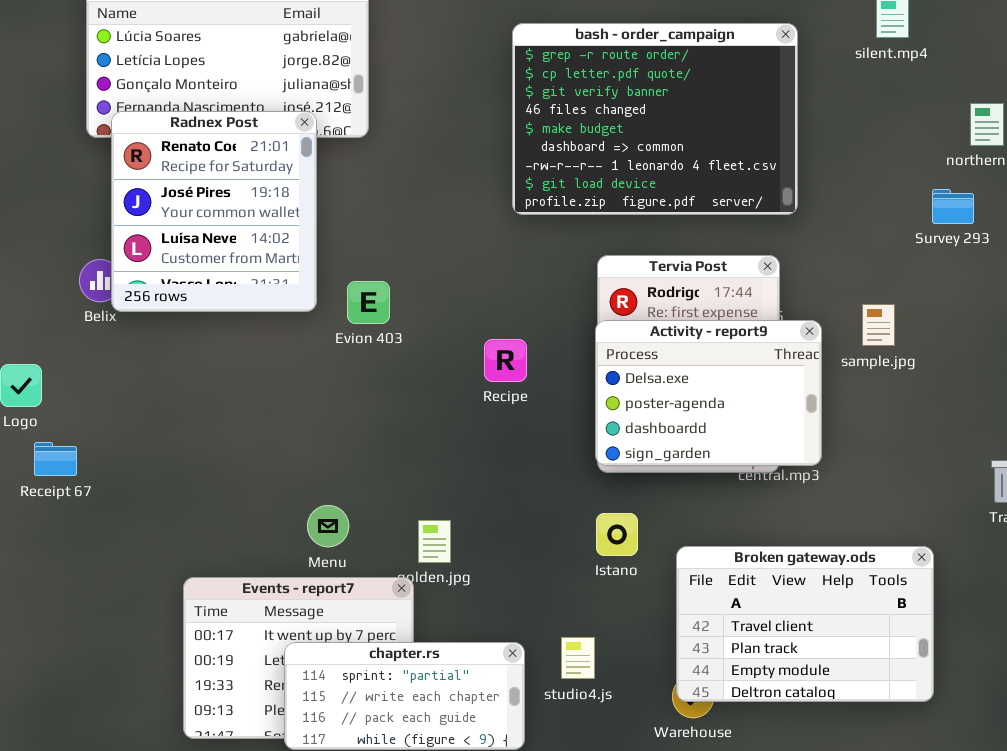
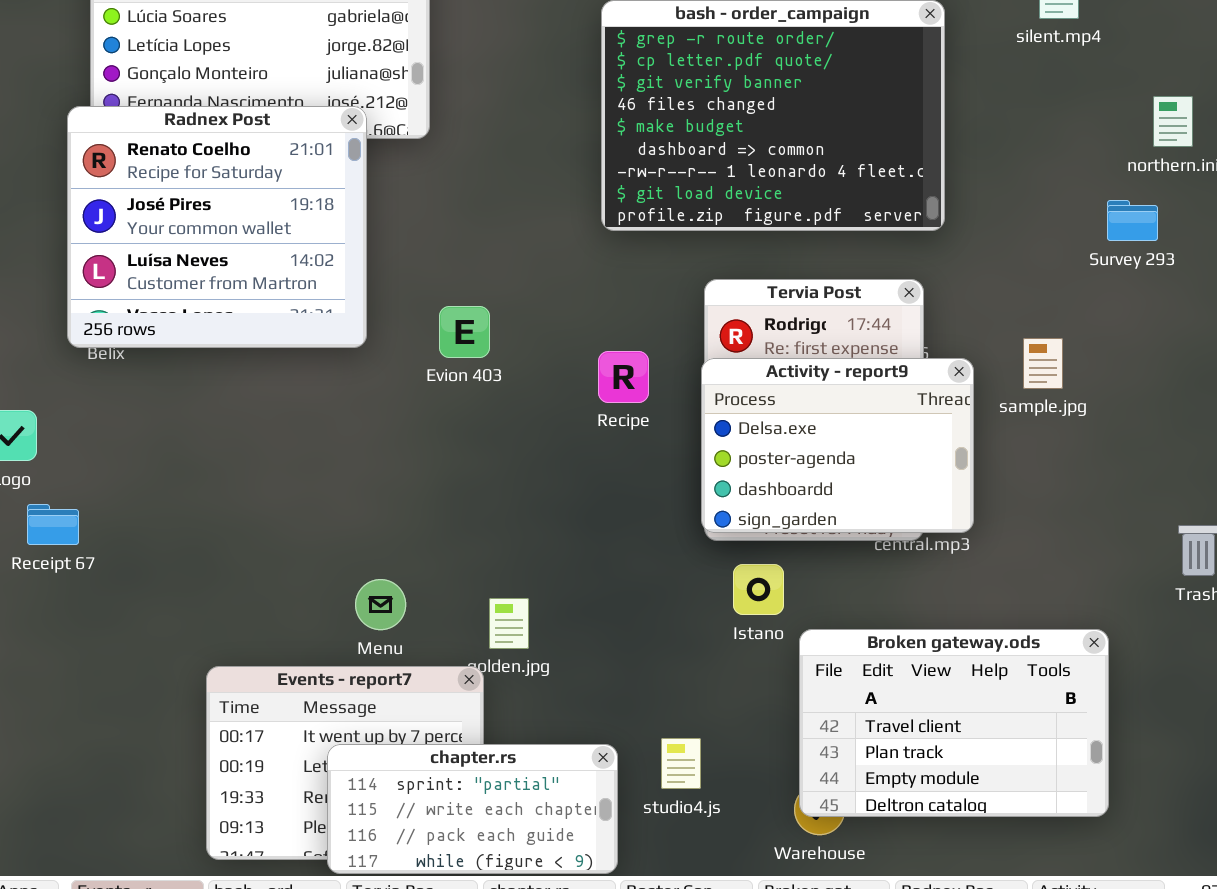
Radnex Post: [111,111,317,312] -> [67,106,367,348], resized
Evion 403: [347,281,390,324] -> [439,306,490,358], moved
Recipe: [484,339,527,382] -> [598,351,649,403], moved
Istano: [596,513,638,556] -> [733,564,784,615], moved

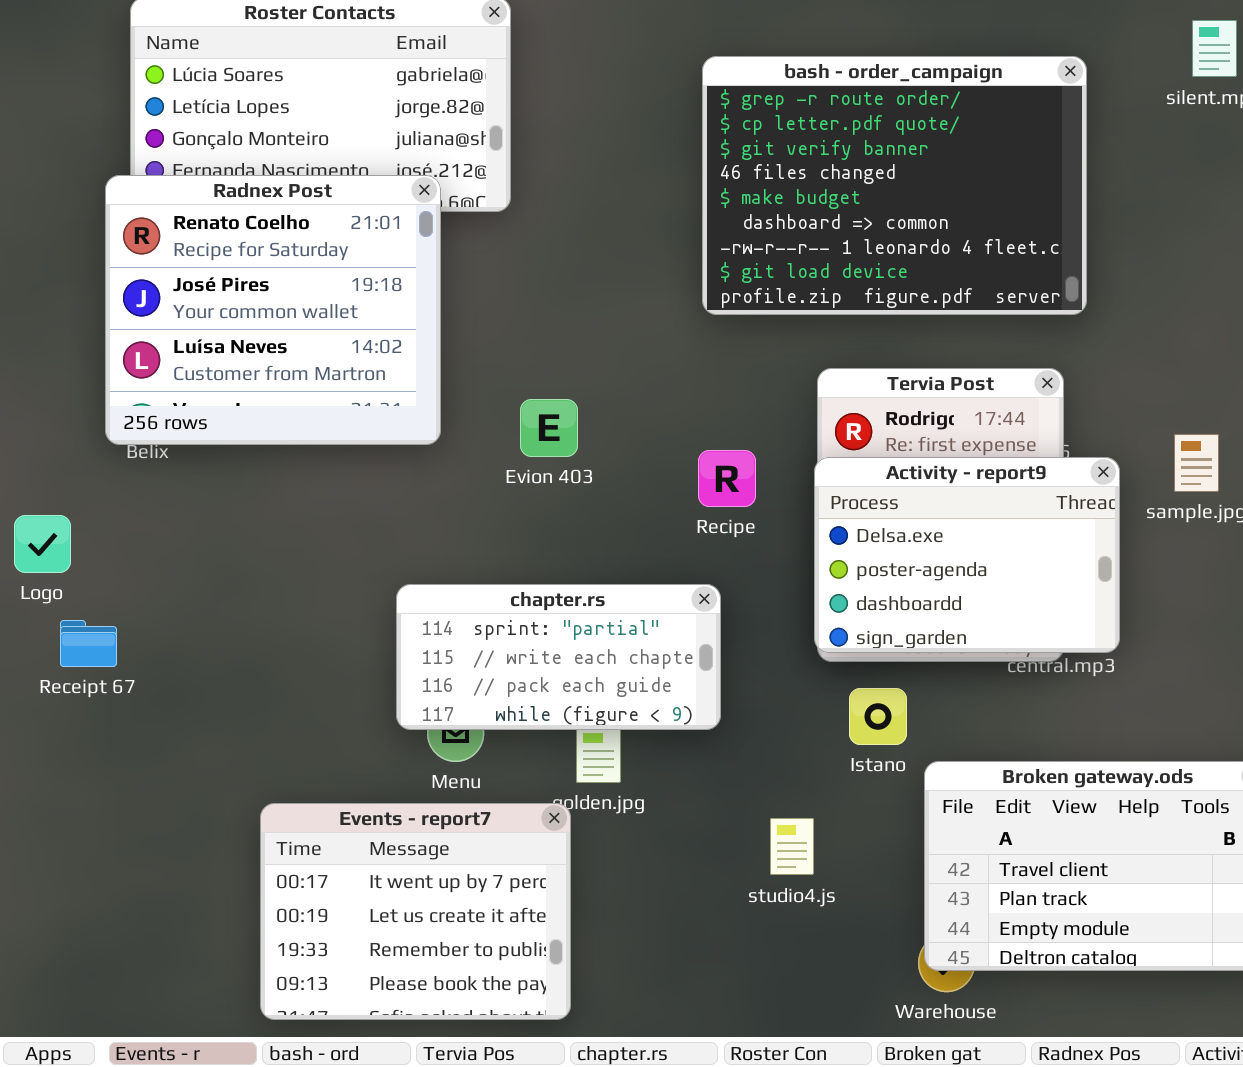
studio4.js: [661,738,701,789] -> [770,818,814,875], moved
chapter.rs: [327,744,618,874] -> [396,584,721,730], moved

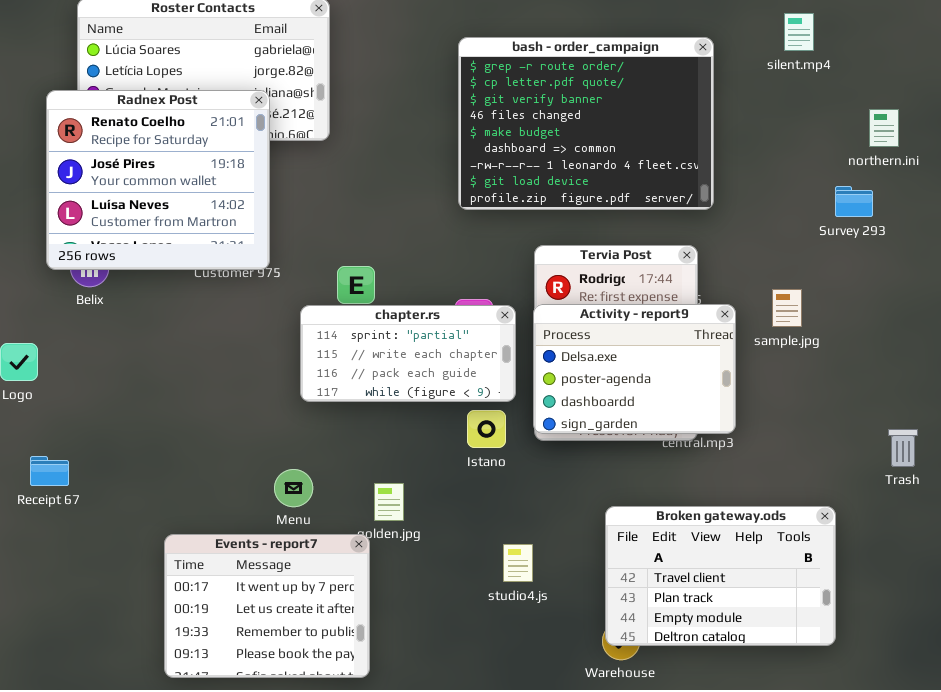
Radnex Post: [105,175,441,445] -> [46,90,270,270], moved
chapter.rs: [396,584,721,730] -> [300,305,516,402], moved
Receipt 67: [60,620,117,667] -> [30,456,69,486], moved
Istano: [849,688,907,745] -> [467,410,506,448], moved

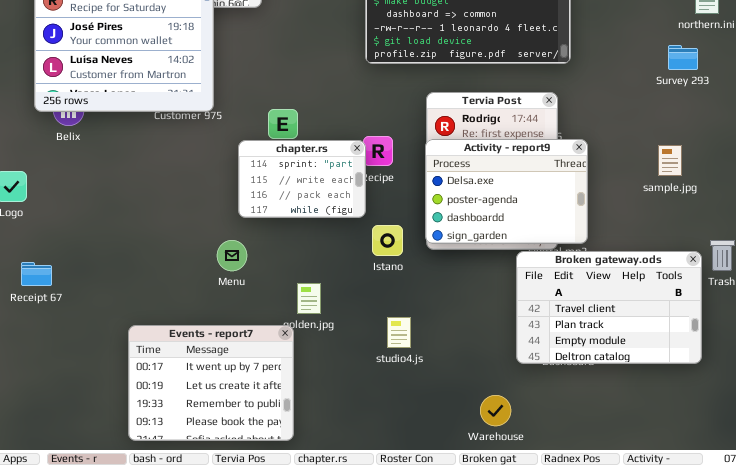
sample.jpg: [772,289,802,327] -> [658,145,682,176], moved
chapter.rs: [300,305,516,402] -> [238,140,366,218], resized
Menu: [274,469,313,507] -> [217,240,247,271], moved
Broken gateway.ods: [605,506,836,646] -> [516,251,702,364], moved
studio4.js: [503,544,533,582] -> [387,317,411,348], moved

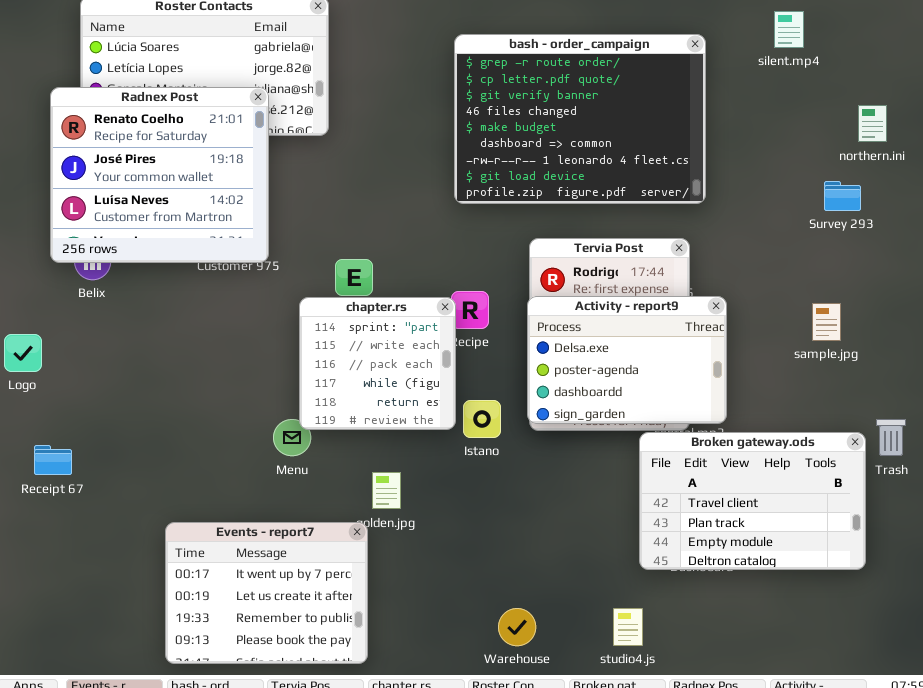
chapter.rs: [238,140,366,218] -> [299,297,456,430], resized
studio4.js: [387,317,411,348] -> [613,608,643,646], moved
Warehouse: [480,395,511,426] -> [498,608,536,646], moved

